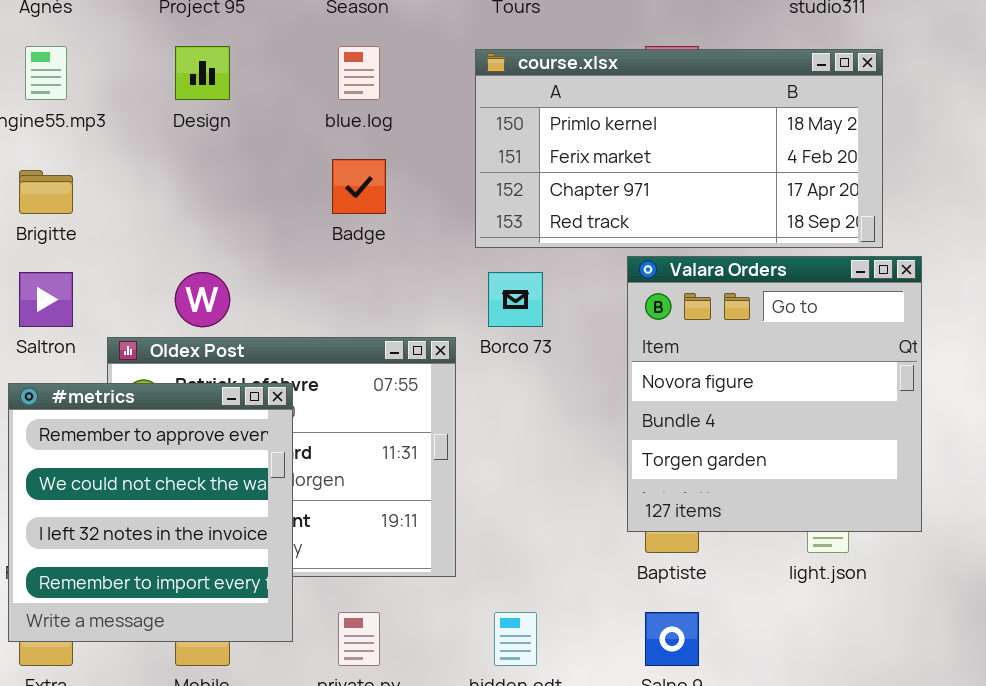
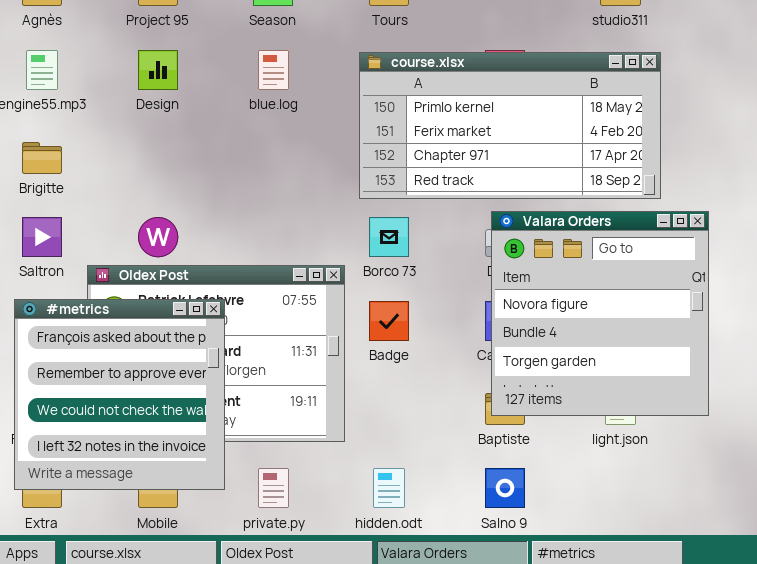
Badge: [332,159,386,214] -> [369,301,409,341], moved
Valara Orders: [627,256,922,532] -> [491,211,709,416], moved
#metrics: [8,383,293,642] -> [14,299,225,490], scrolled up 1 row

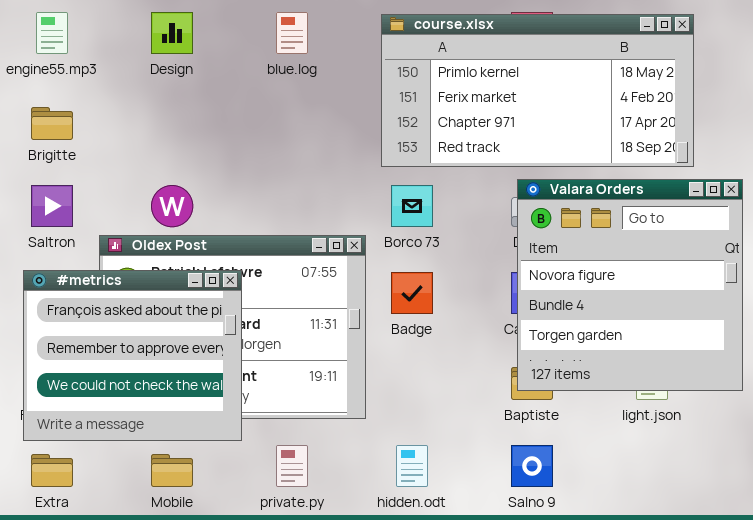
#metrics: [14,299,225,490] -> [23,270,242,441], resized

